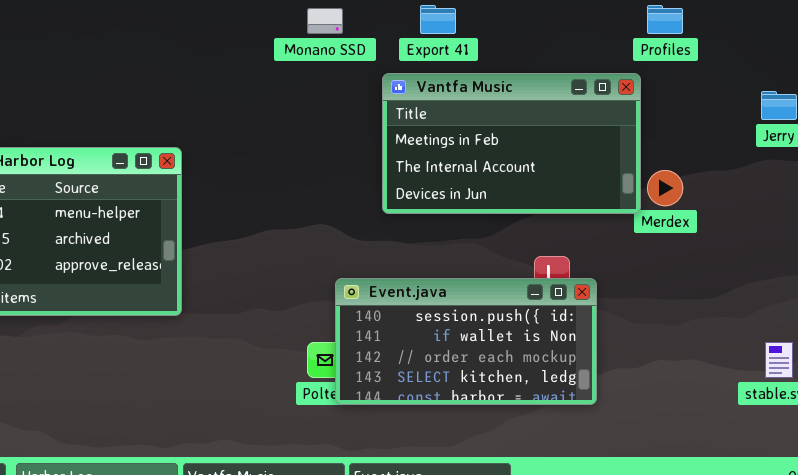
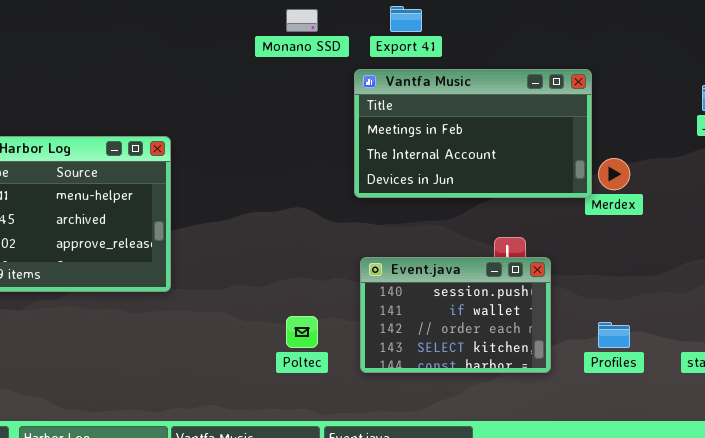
Profiles: [647,5,683,34] -> [598,322,630,348], moved
Event.java: [335,278,597,405] -> [360,257,551,373], resized

